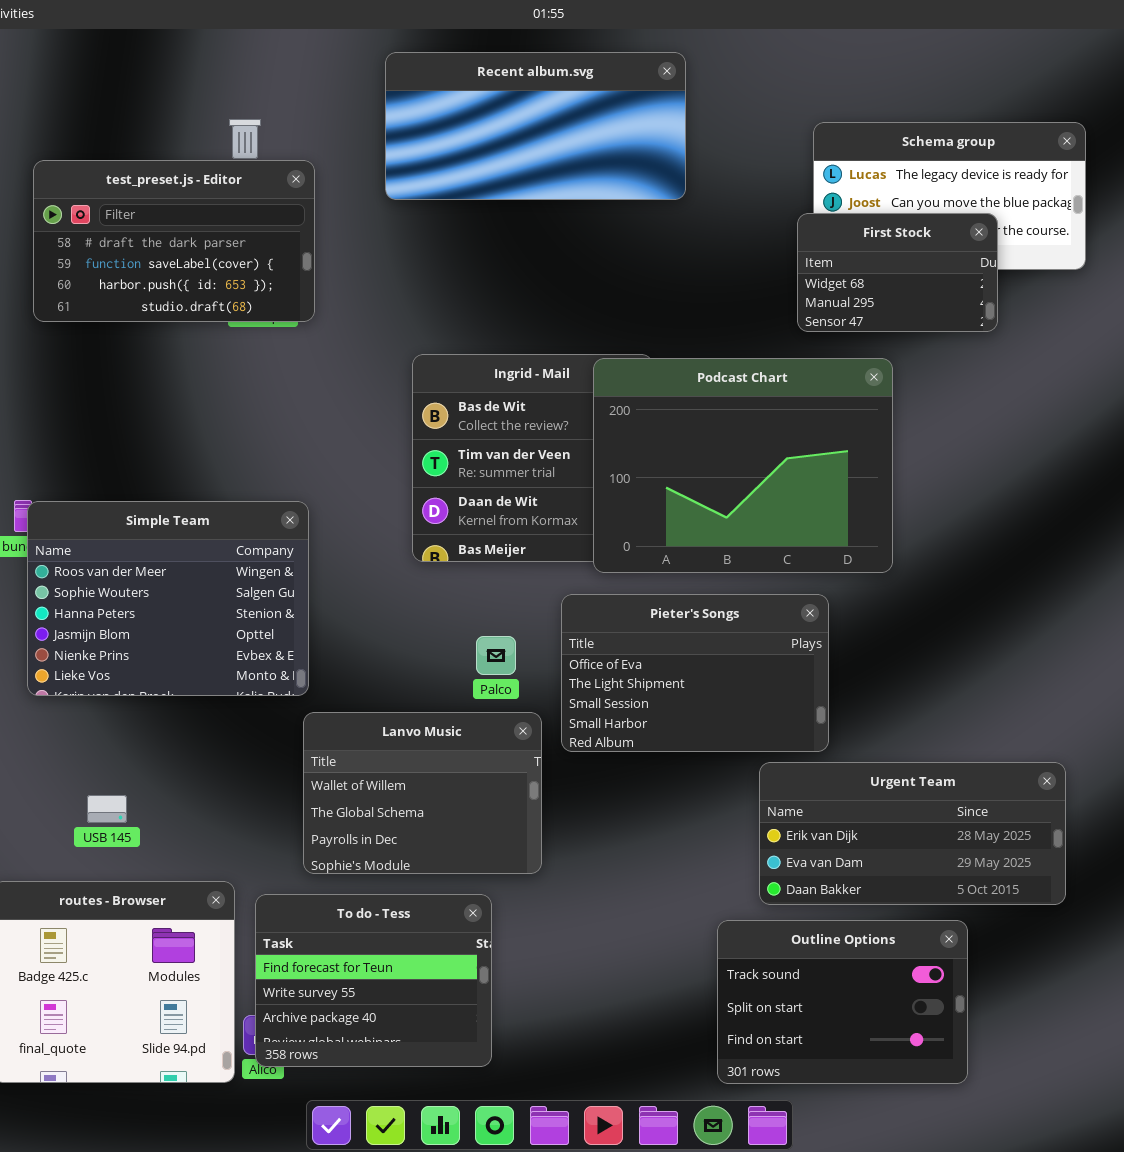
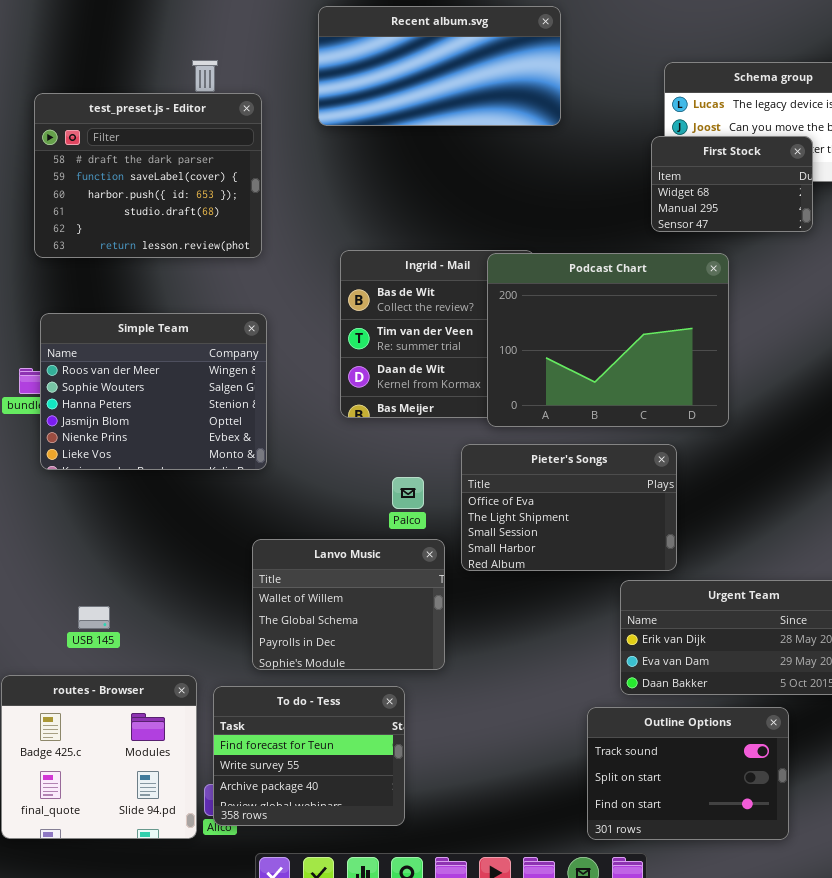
test_preset.js - Editor: [33,160,315,322] -> [34,93,262,258], resized
Simple Team: [27,501,309,696] -> [40,313,267,470], moved

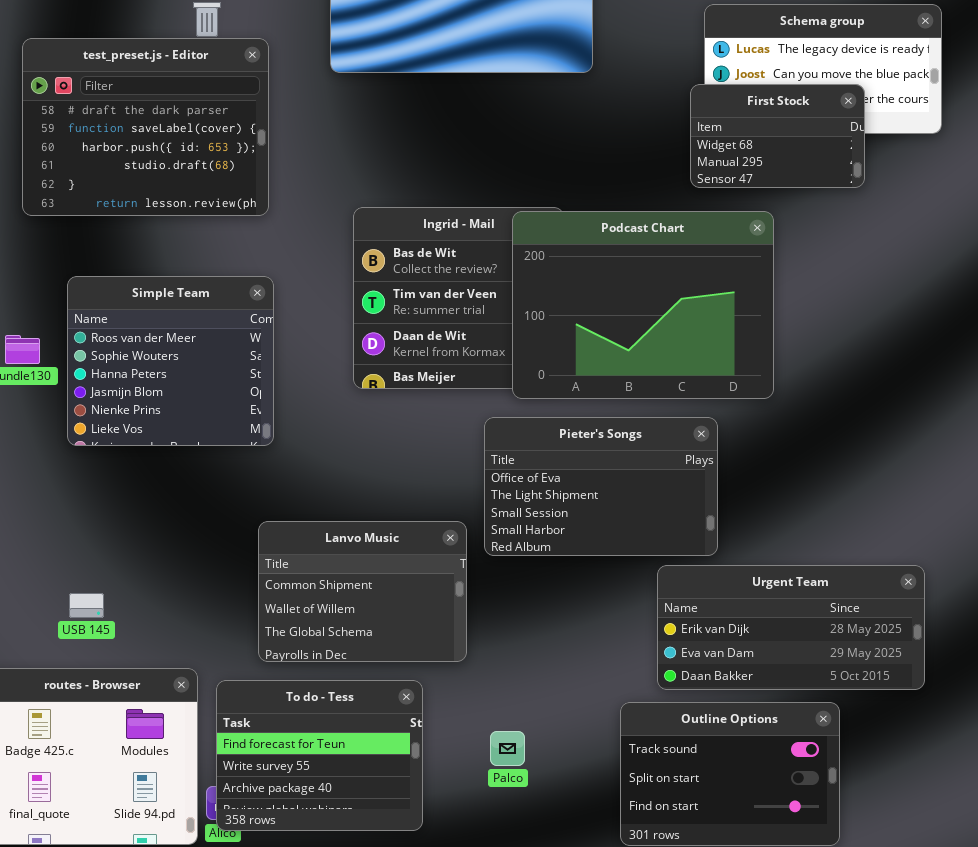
Simple Team: [40,313,267,470] -> [67,276,274,446], resized
Palco: [392,477,424,509] -> [490,731,525,766], moved
Lanvo Music: [252,539,445,670] -> [258,521,467,662], scrolled up 1 row

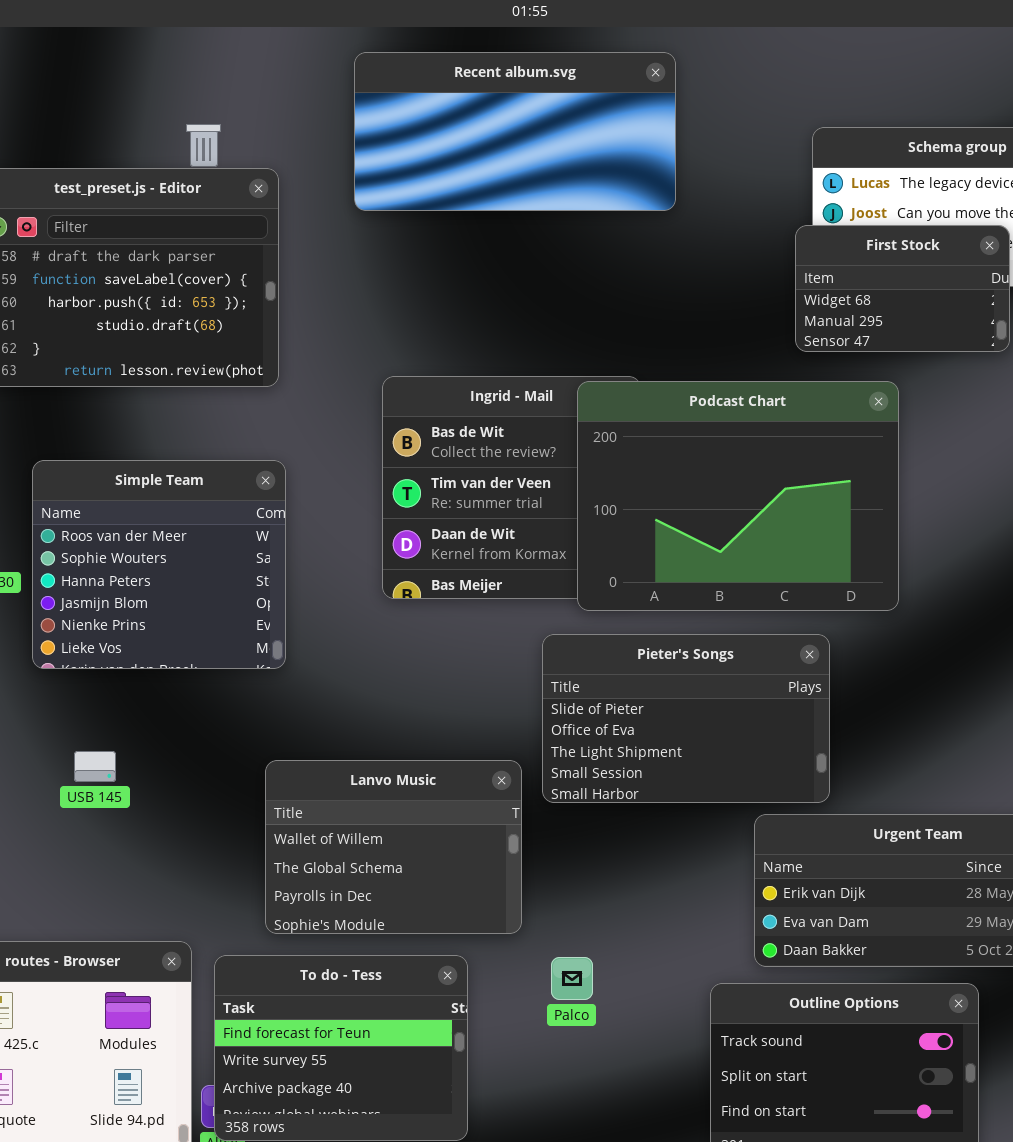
Pieter's Songs: [484,417,718,556] -> [542,634,830,803], scrolled up 1 row
Lanvo Music: [258,521,467,662] -> [265,760,522,934], scrolled down 1 row
USB 145: [69,593,104,618] -> [74,751,116,782], moved
Palco: [490,731,525,766] -> [551,957,593,1000], moved

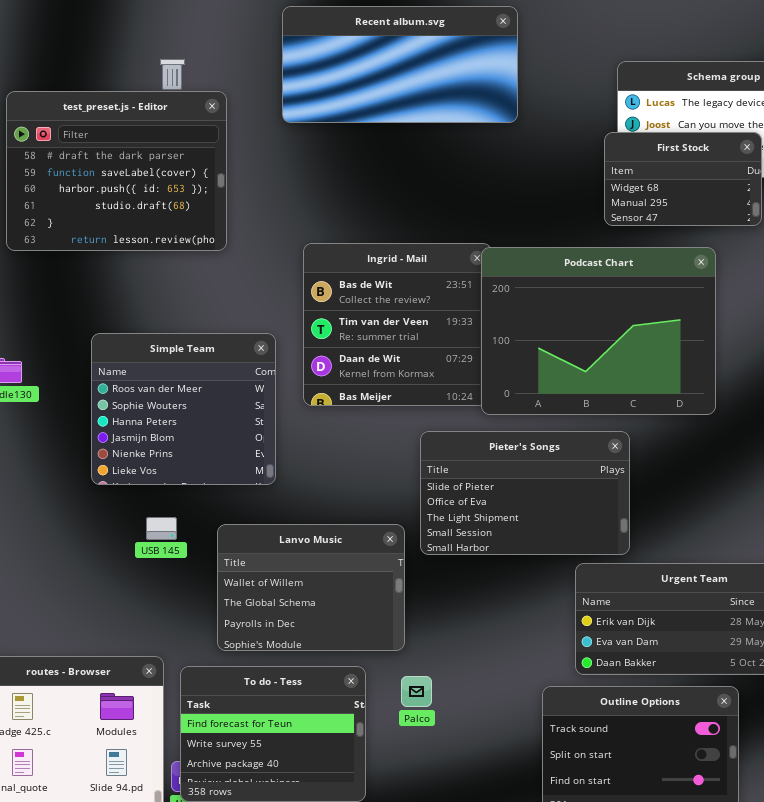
Podcast Chart: [577,381,899,611] -> [481,247,716,415], moved
Simple Team: [32,460,286,669] -> [91,333,276,485], moved
USB 145: [74,751,116,782] -> [146,517,177,540], moved
Palco: [551,957,593,1000] -> [401,676,432,707], moved

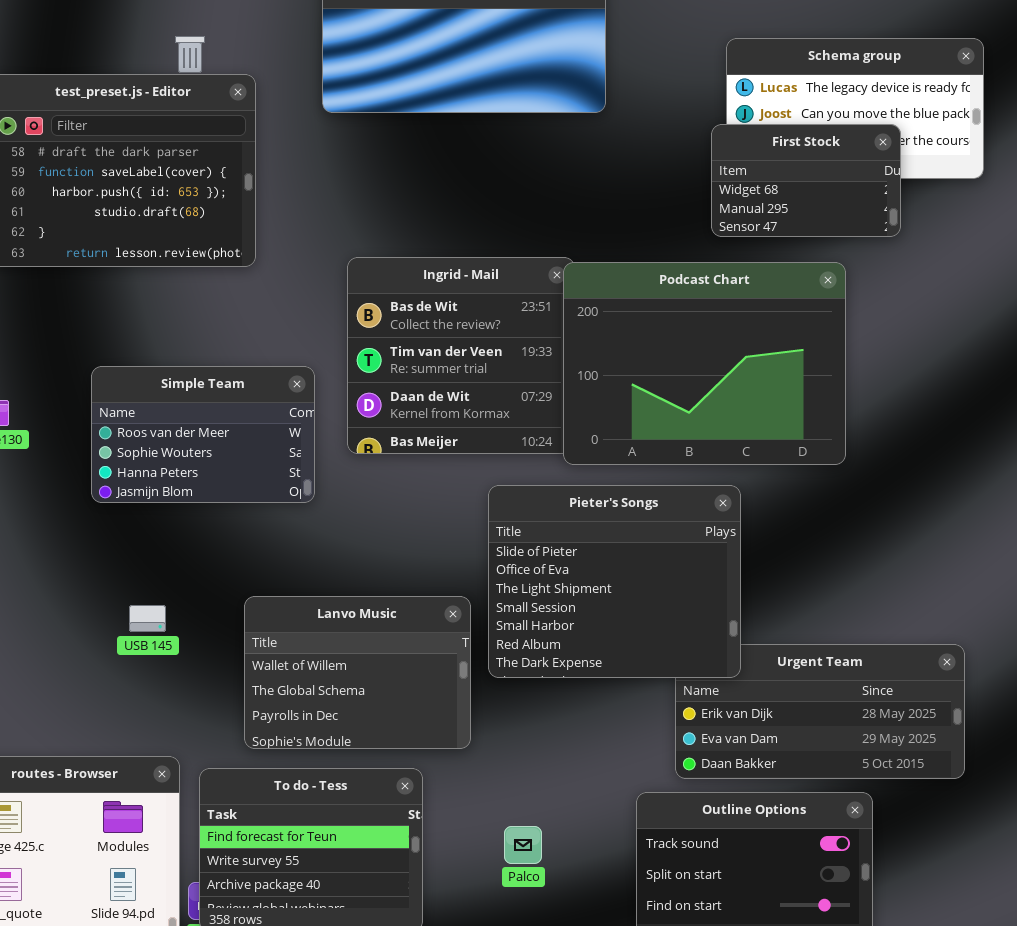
Simple Team: [91,333,276,485] -> [91,366,315,503], resized
Pieter's Songs: [420,431,630,555] -> [488,485,741,678], resized
USB 145: [146,517,177,540] -> [129,605,166,632], moved
Palco: [401,676,432,707] -> [504,826,542,864], moved

